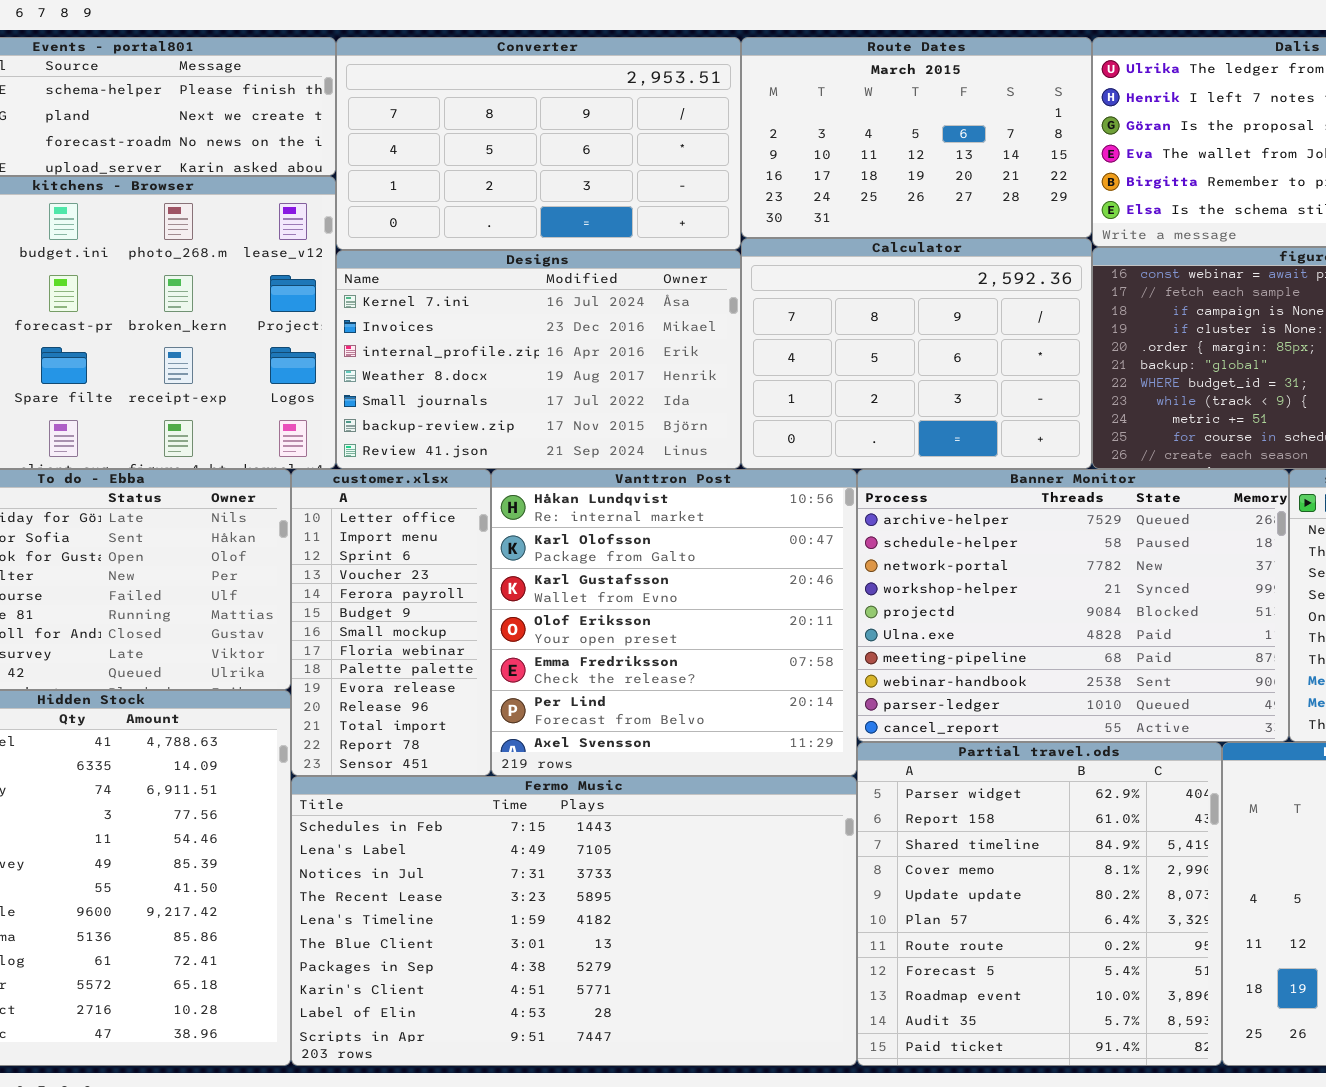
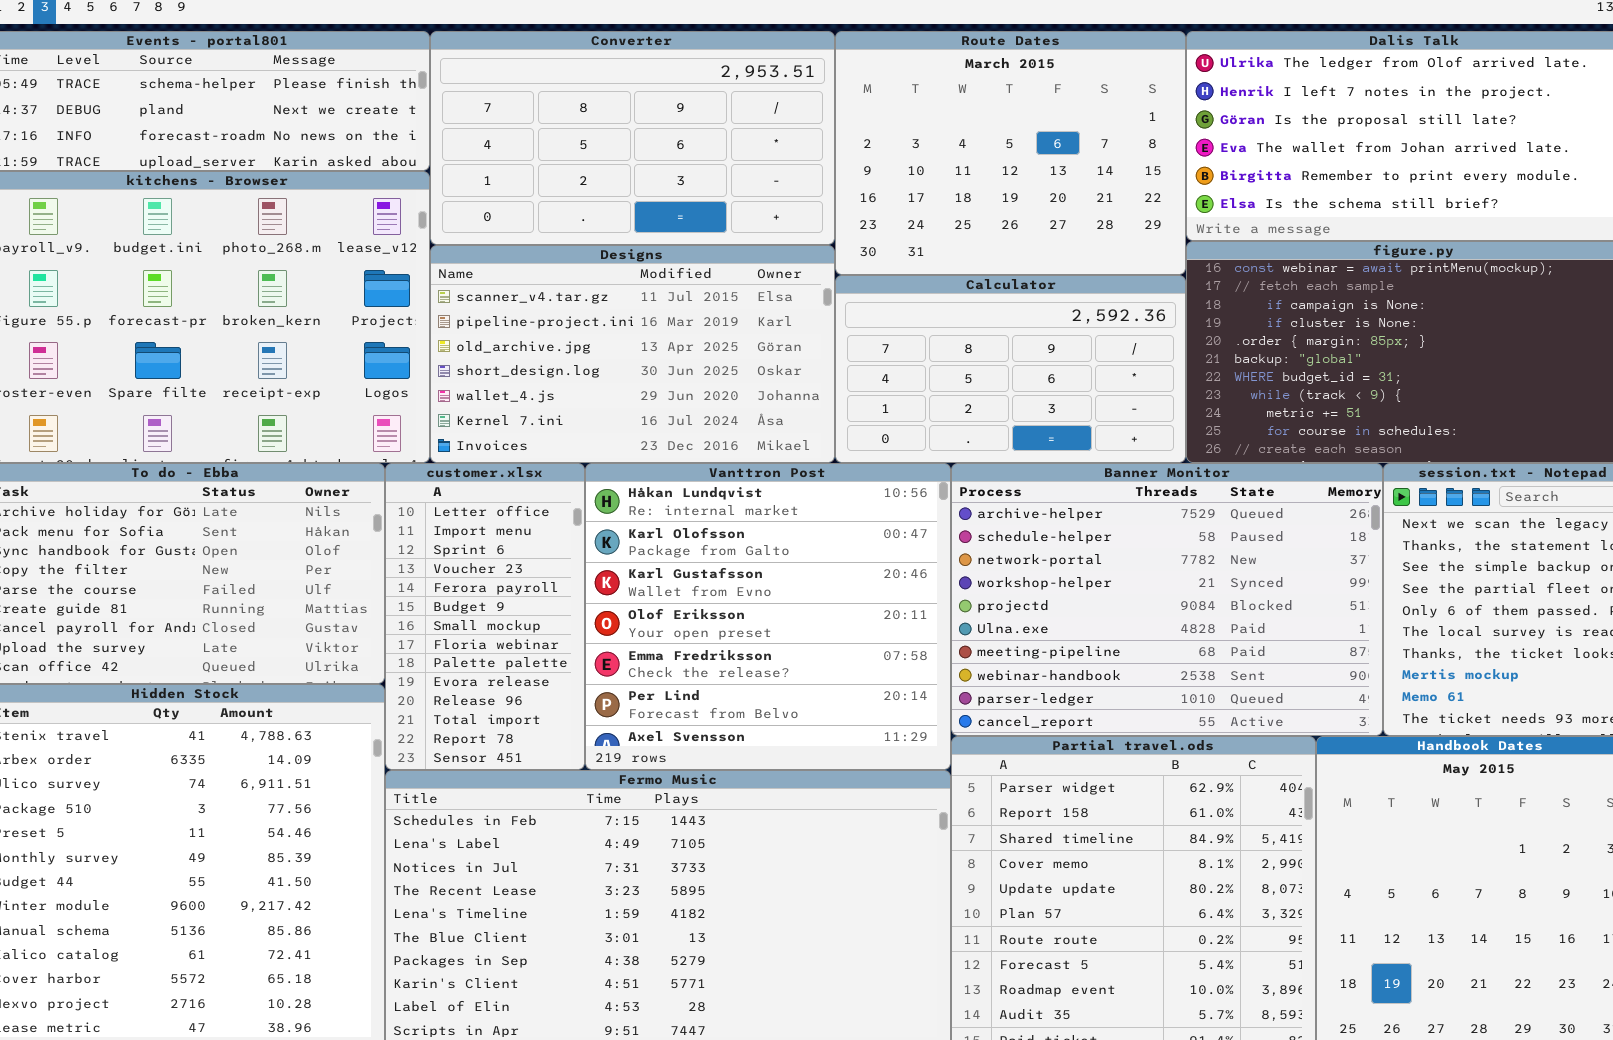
Route Dates: [741,37,1092,238] -> [835,31,1186,275], resized
Calculator: [741,238,1092,469] -> [835,275,1186,463], resized
Designs: [336,250,741,469] -> [430,245,835,463], scrolled up 5 rows

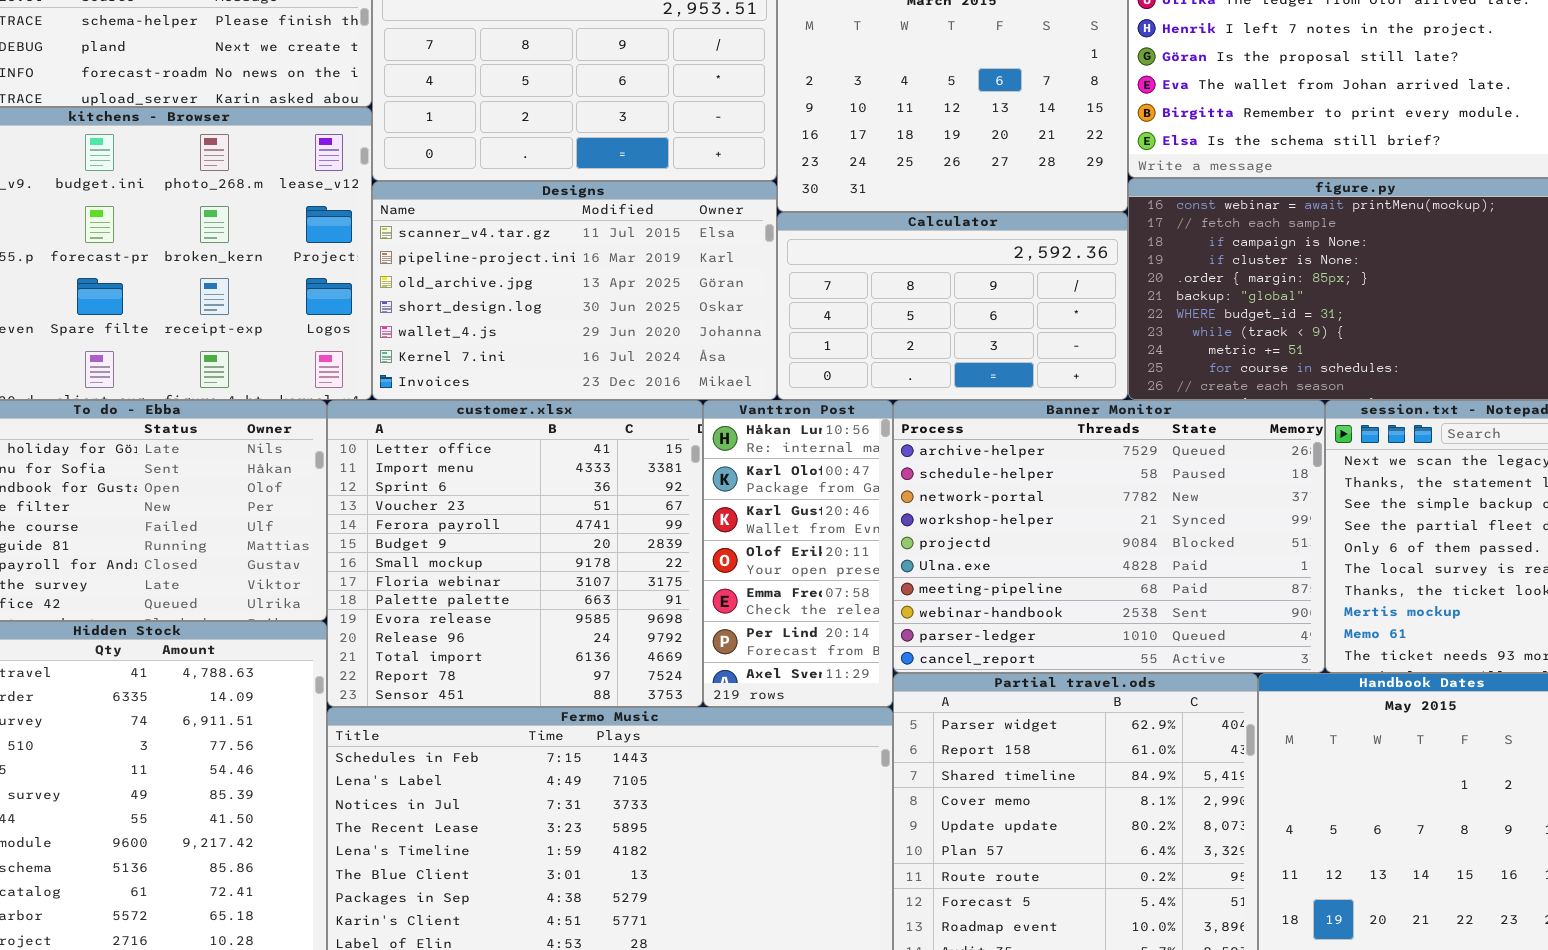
customer.xlsx: [385,463,585,770] -> [327,400,703,707], resized
Vanttron Post: [585,463,951,770] -> [703,400,893,707], resized

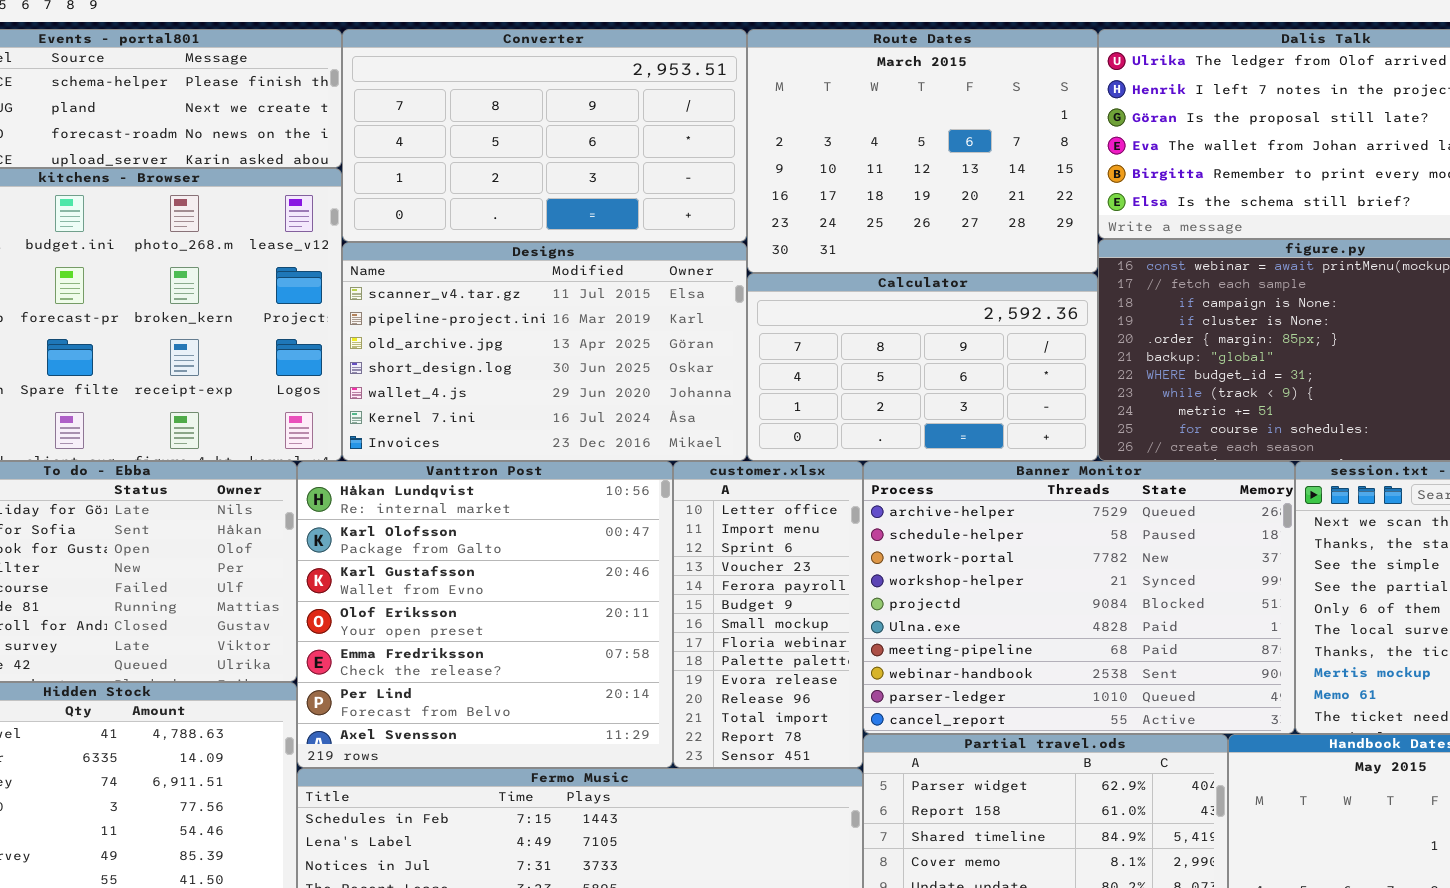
customer.xlsx: [327,400,703,707] -> [673,461,863,768], moved, resized
Vanttron Post: [703,400,893,707] -> [297,461,673,768], moved, resized

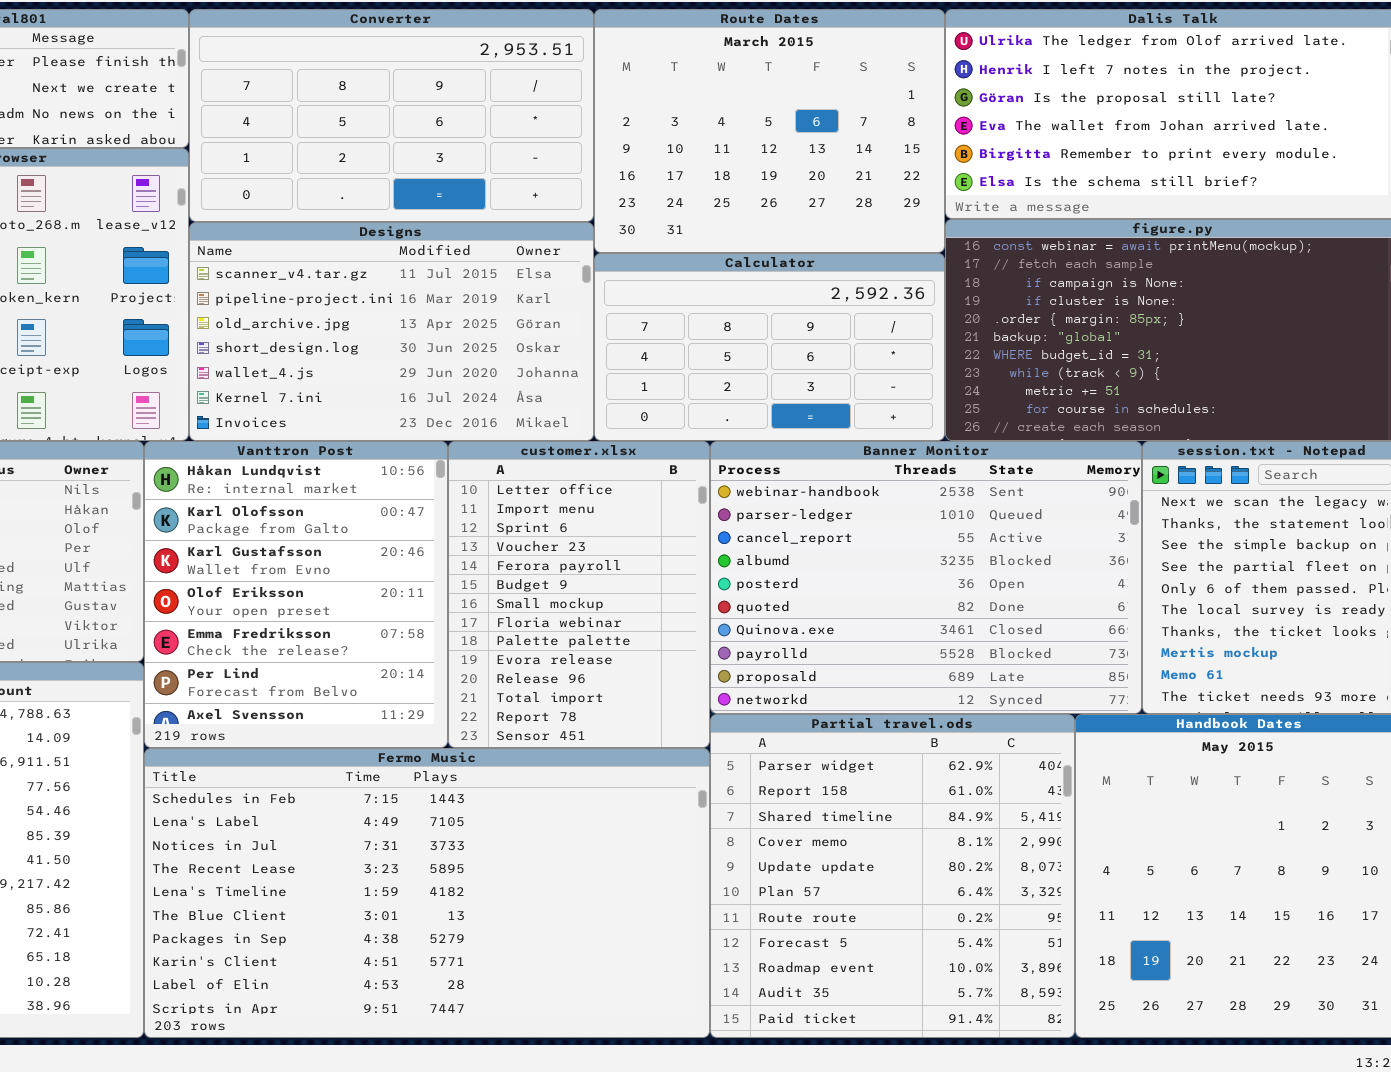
Vanttron Post: [297,461,673,768] -> [144,441,448,748], resized
customer.xlsx: [673,461,863,768] -> [448,441,710,748], resized
Banner Monitor: [863,461,1295,734] -> [710,441,1142,714], scrolled down 7 rows

